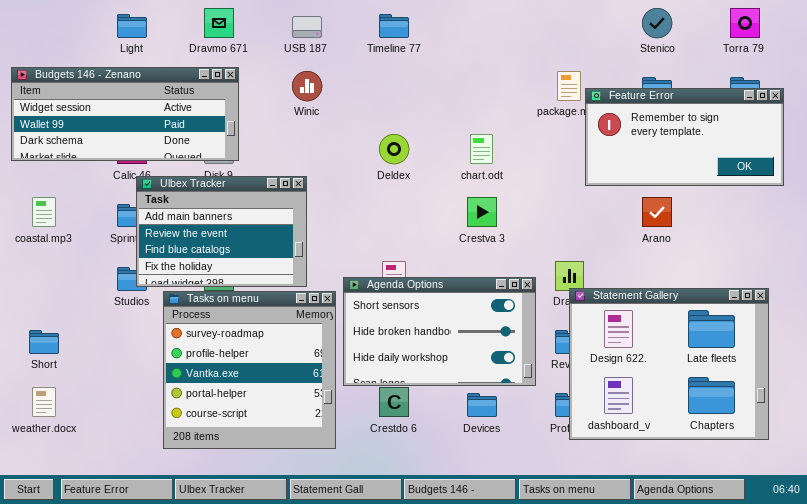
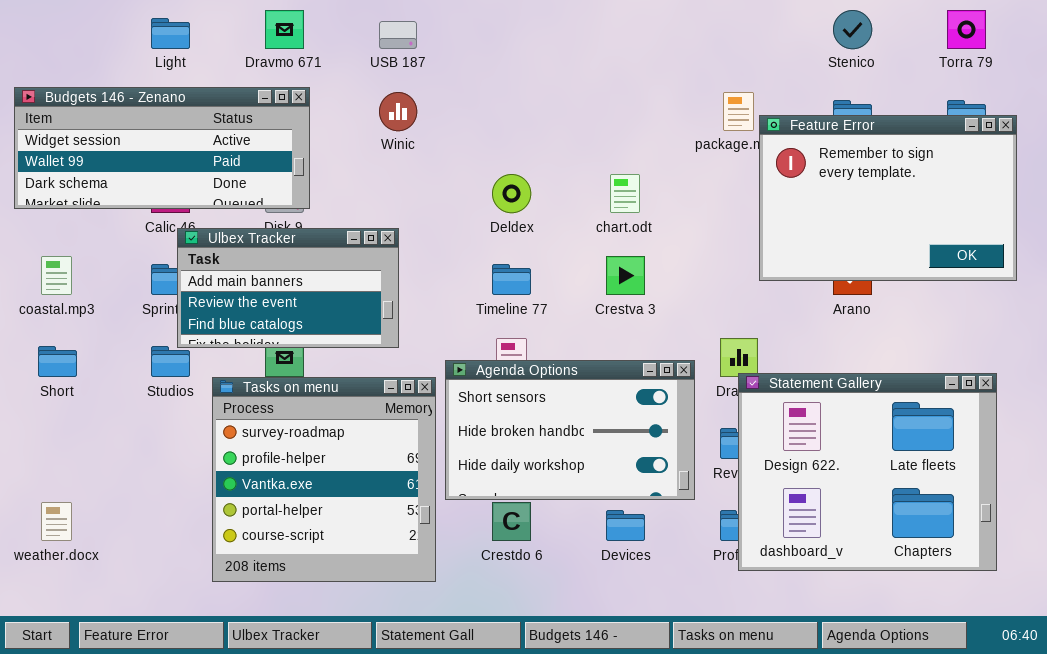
Timeline 77: [379,14,409,38] -> [492,264,531,295], moved
Feature Error: [585,88,784,186] -> [759,115,1017,281], resized
Ulbex Tracker: [136,176,307,287] -> [177,228,399,348], resized
Short: [29,330,59,354] -> [38,346,77,377], moved

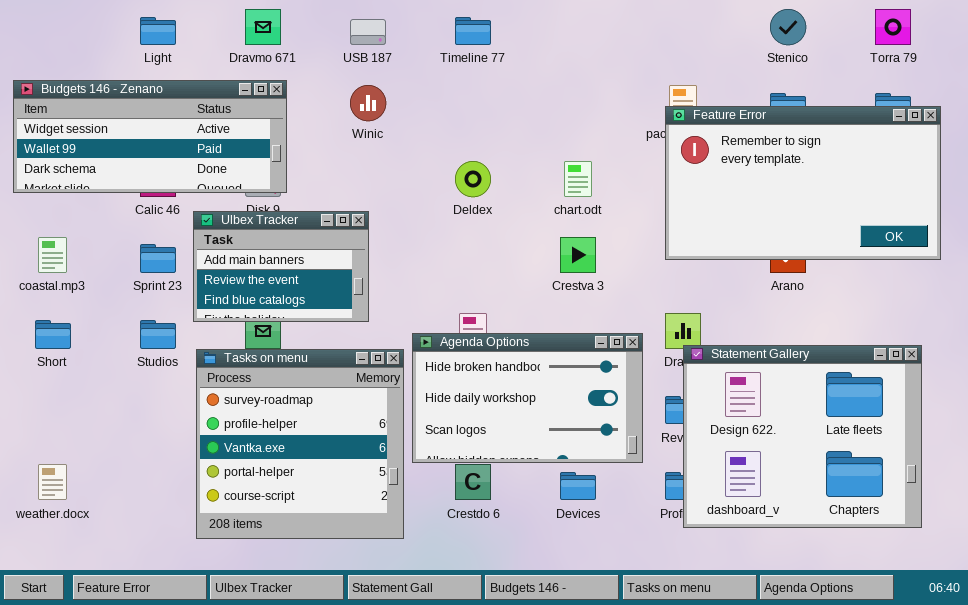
Feature Error: [759,115,1017,281] -> [665,106,941,260], resized
Ulbex Tracker: [177,228,399,348] -> [193,211,369,322], resized
Timeline 77: [492,264,531,295] -> [455,17,491,45], moved
Agenda Options: [445,360,695,500] -> [412,333,643,463], scrolled down 1 row

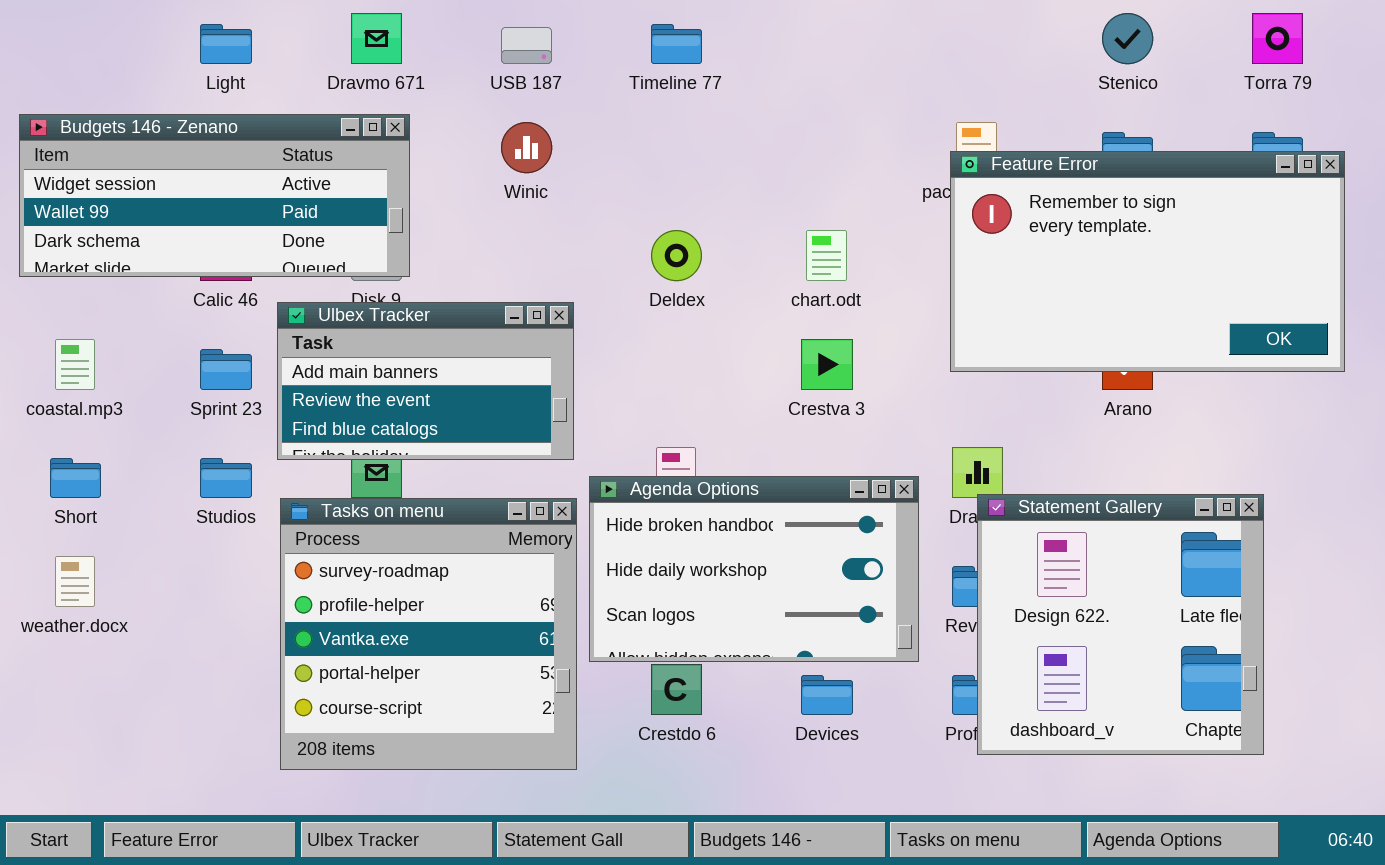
Ulbex Tracker: [193,211,369,322] -> [277,302,574,460], resized
Statement Gallery: [683,345,922,528] -> [977,494,1264,755], resized
weather.docx: [38,464,67,500] -> [55,556,95,607], moved

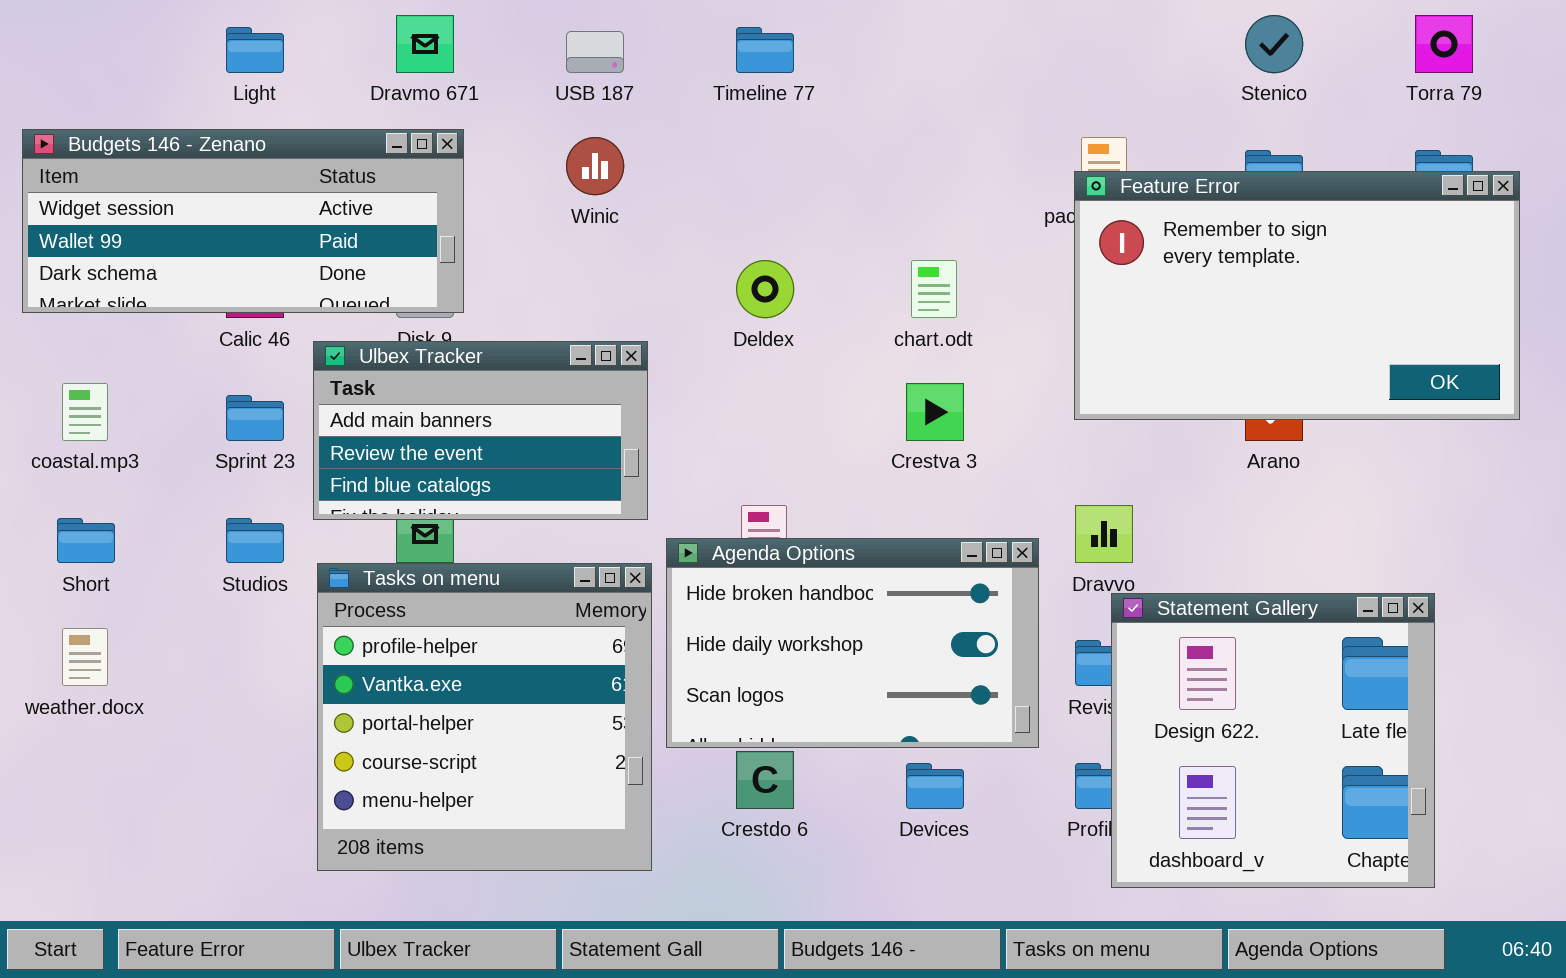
Statement Gallery: [977,494,1264,755] -> [1111,593,1435,888], moved
Tasks on menu: [280,498,577,770] -> [317,563,652,871], scrolled down 1 row

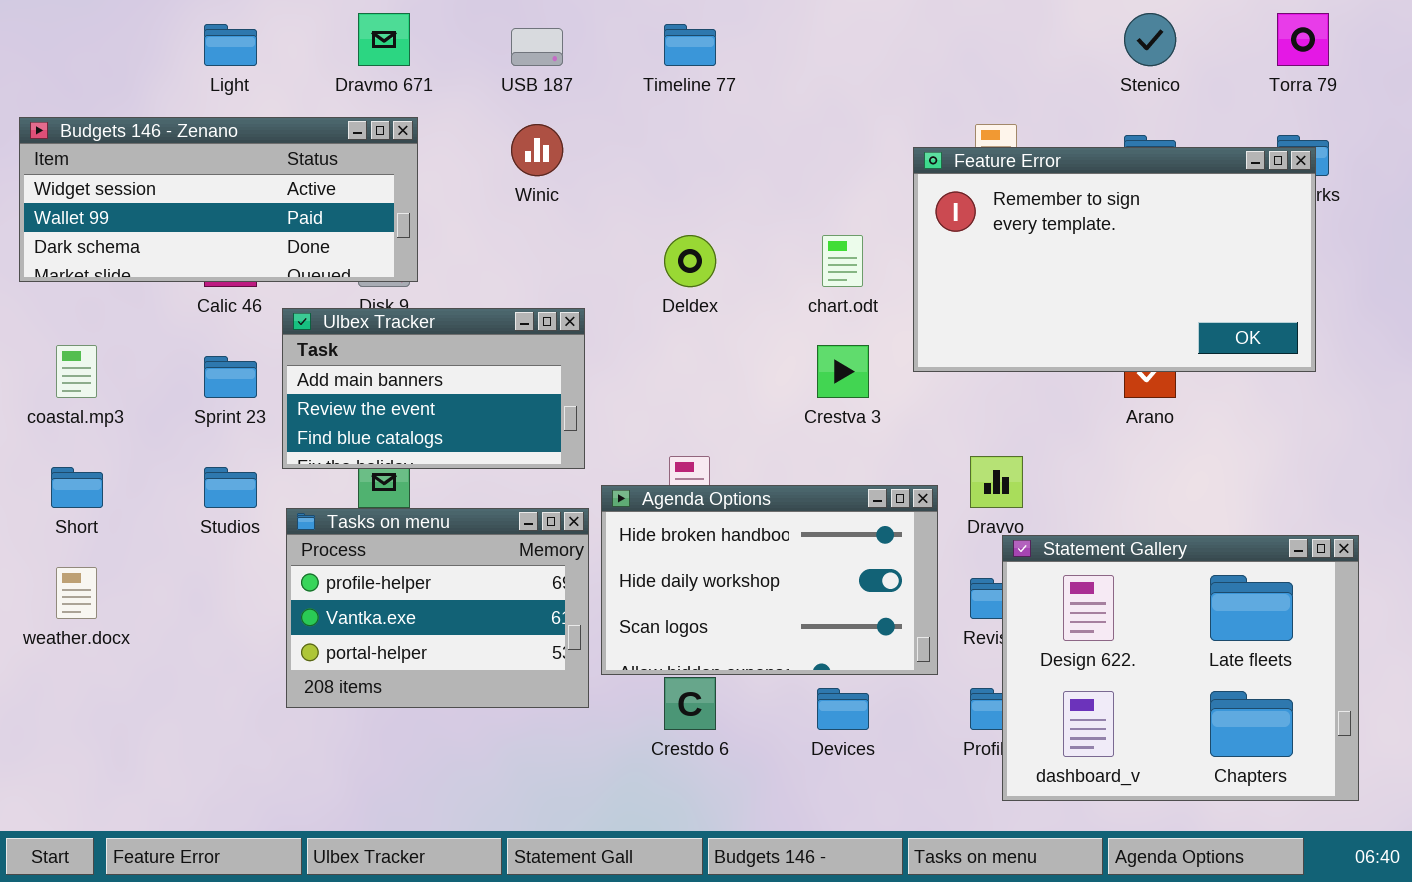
Feature Error: [1074,171,1520,420] -> [913,147,1316,372], moved
Tasks on menu: [317,563,652,871] -> [286,508,589,708], resized
Statement Gallery: [1111,593,1435,888] -> [1002,535,1359,801], resized

